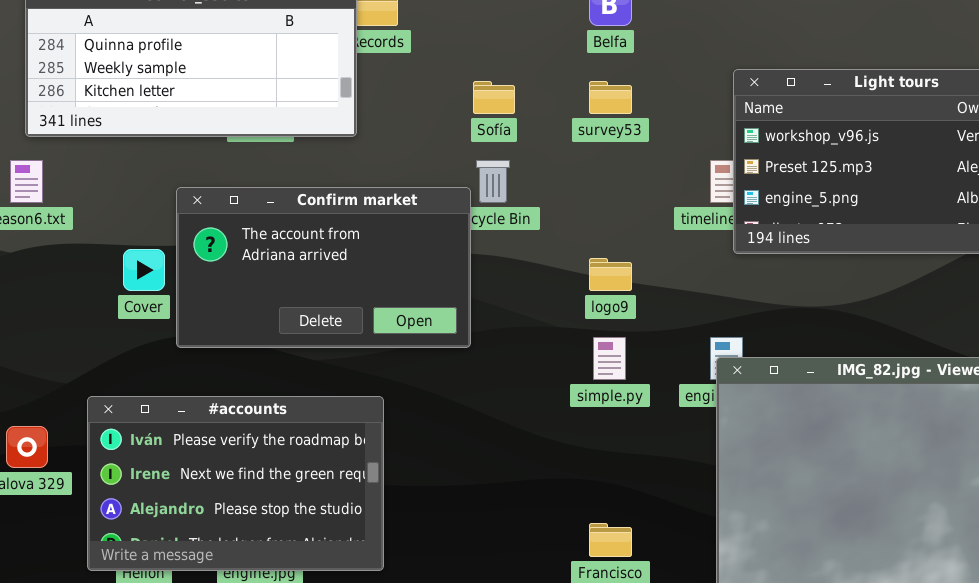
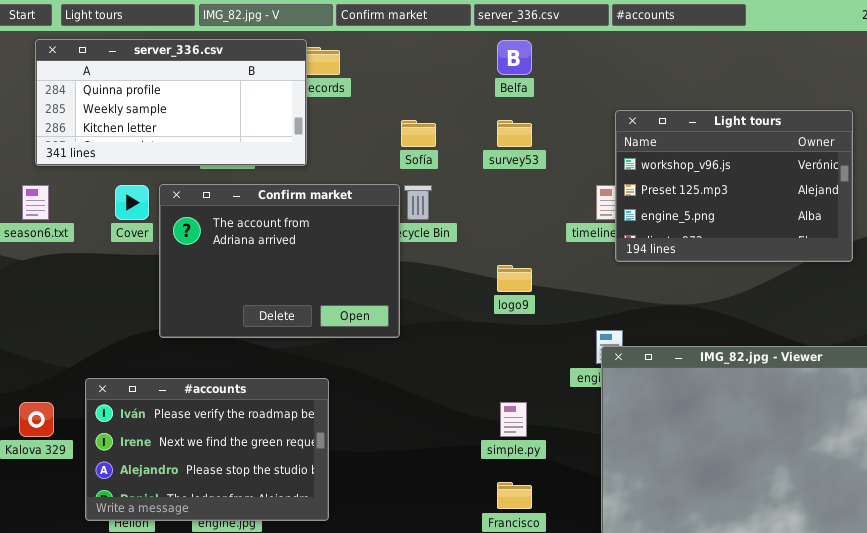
Confirm market: [176,187,471,348] -> [159,184,400,338], resized
Cover: [123,249,165,291] -> [115,185,149,220], moved
simple.py: [593,337,626,380] -> [500,402,527,437], moved

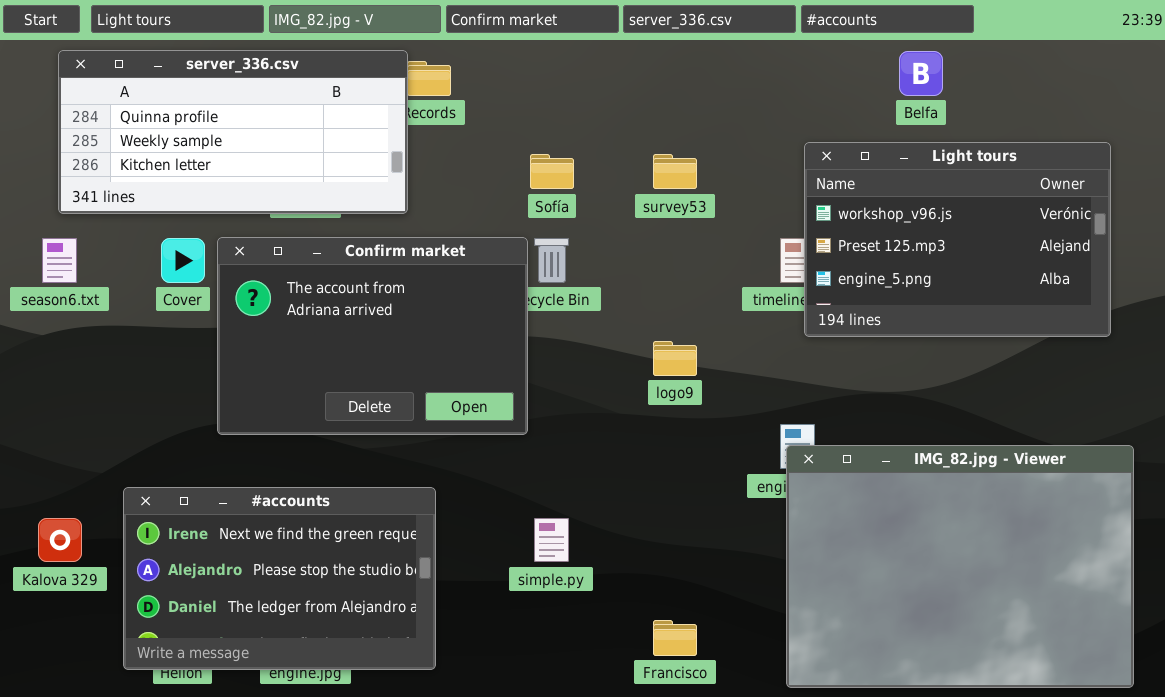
Belfa: [497,40,532,75] -> [899,51,943,96], moved
#accounts: [85,378,329,521] -> [123,487,436,670], scrolled down 1 row
simple.py: [500,402,527,437] -> [534,518,569,562], moved

